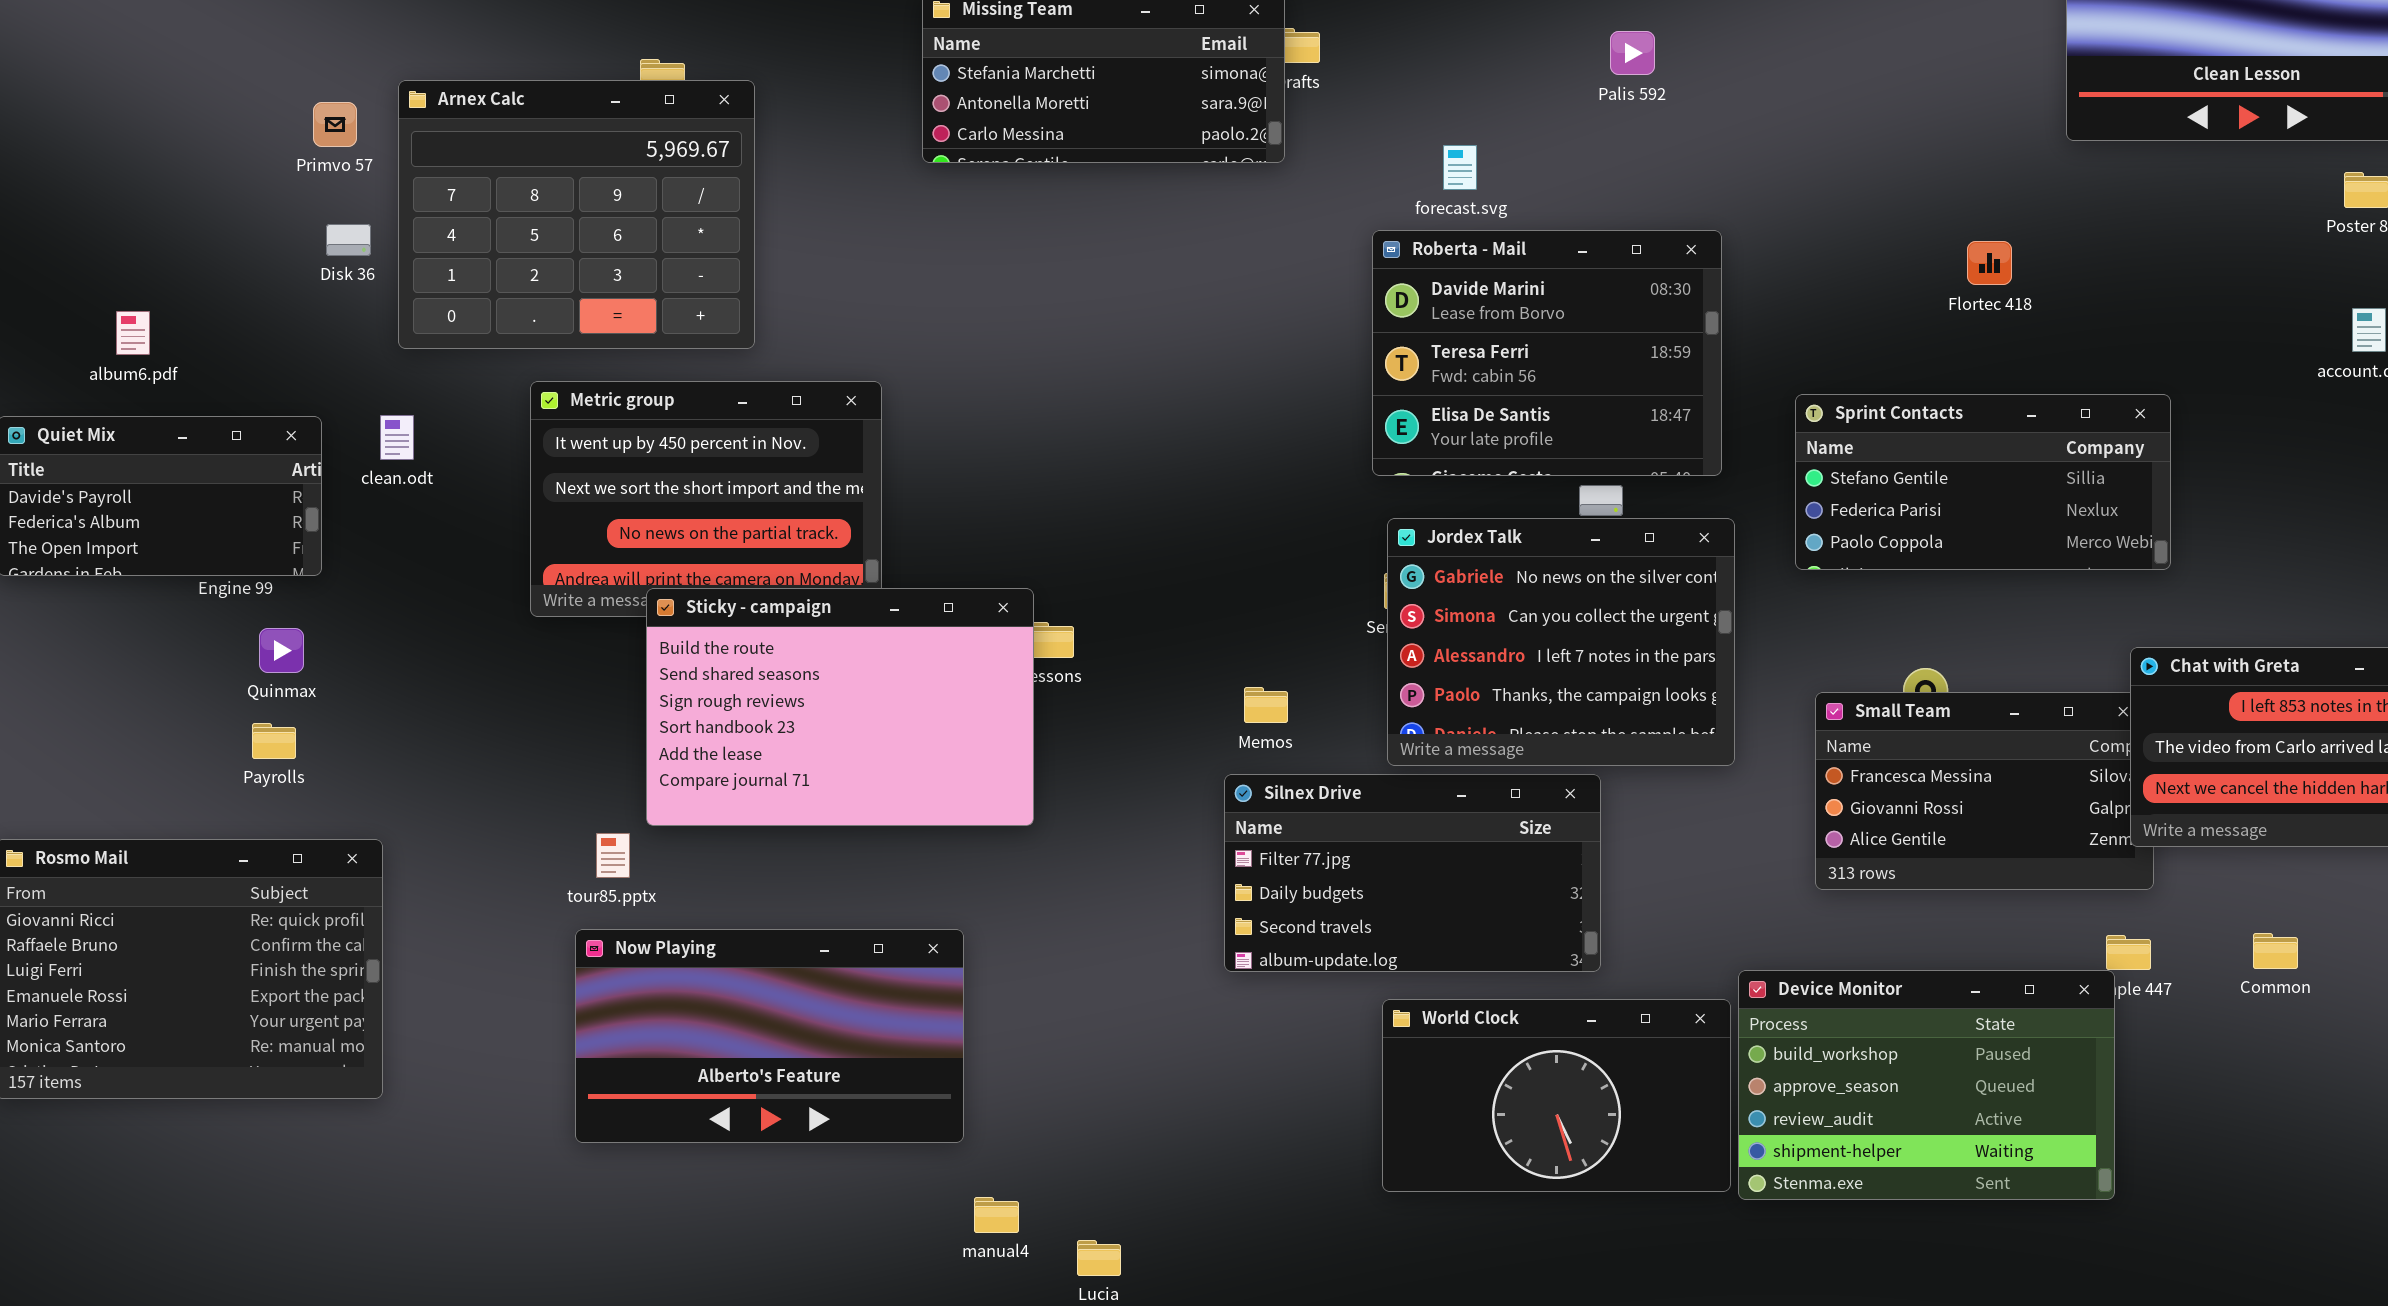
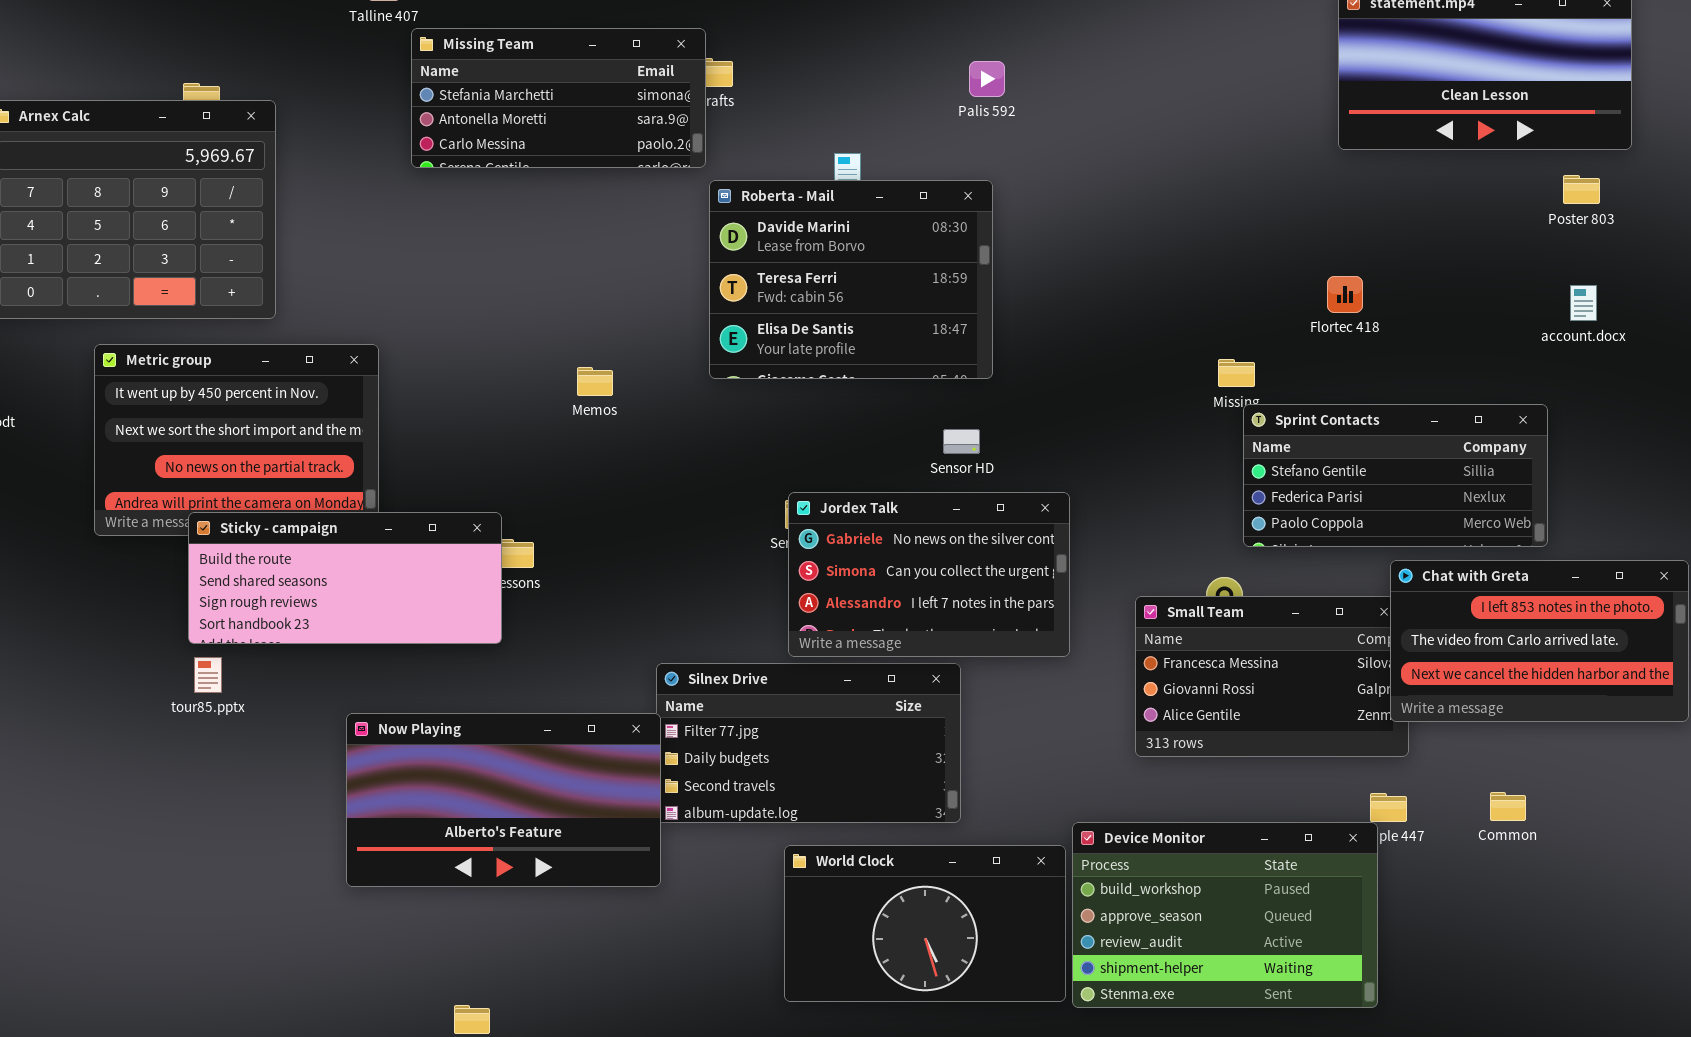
Roberta - Mail: [1372,230,1722,476] -> [709,180,993,379], moved
Flortec 418: [1967,241,2012,285] -> [1327,276,1363,313], moved
Sprint Contacts: [1795,394,2171,570] -> [1243,404,1548,547], moved
Jordex Talk: [1387,518,1735,766] -> [788,492,1070,657], resized
Sticky - campaign: [646,588,1034,826] -> [188,512,502,644], resized
Memos: [1244,687,1288,723] -> [577,367,613,396], moved
tour85.pptx: [596,833,630,878] -> [194,657,222,693], moved
Now Playing: [575,929,964,1143] -> [346,713,661,887], moved

